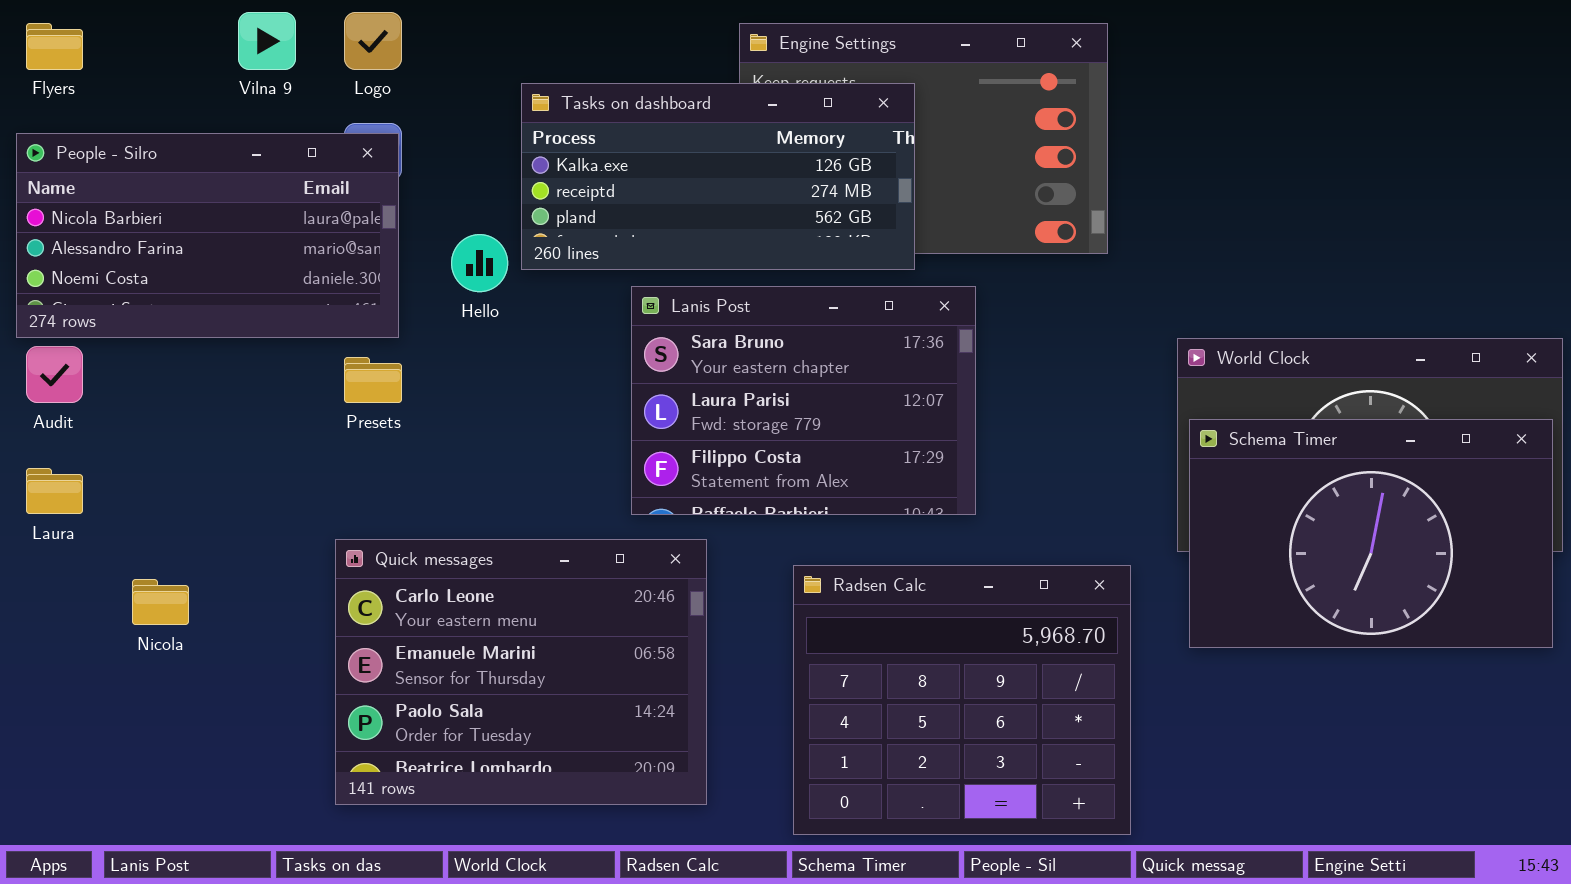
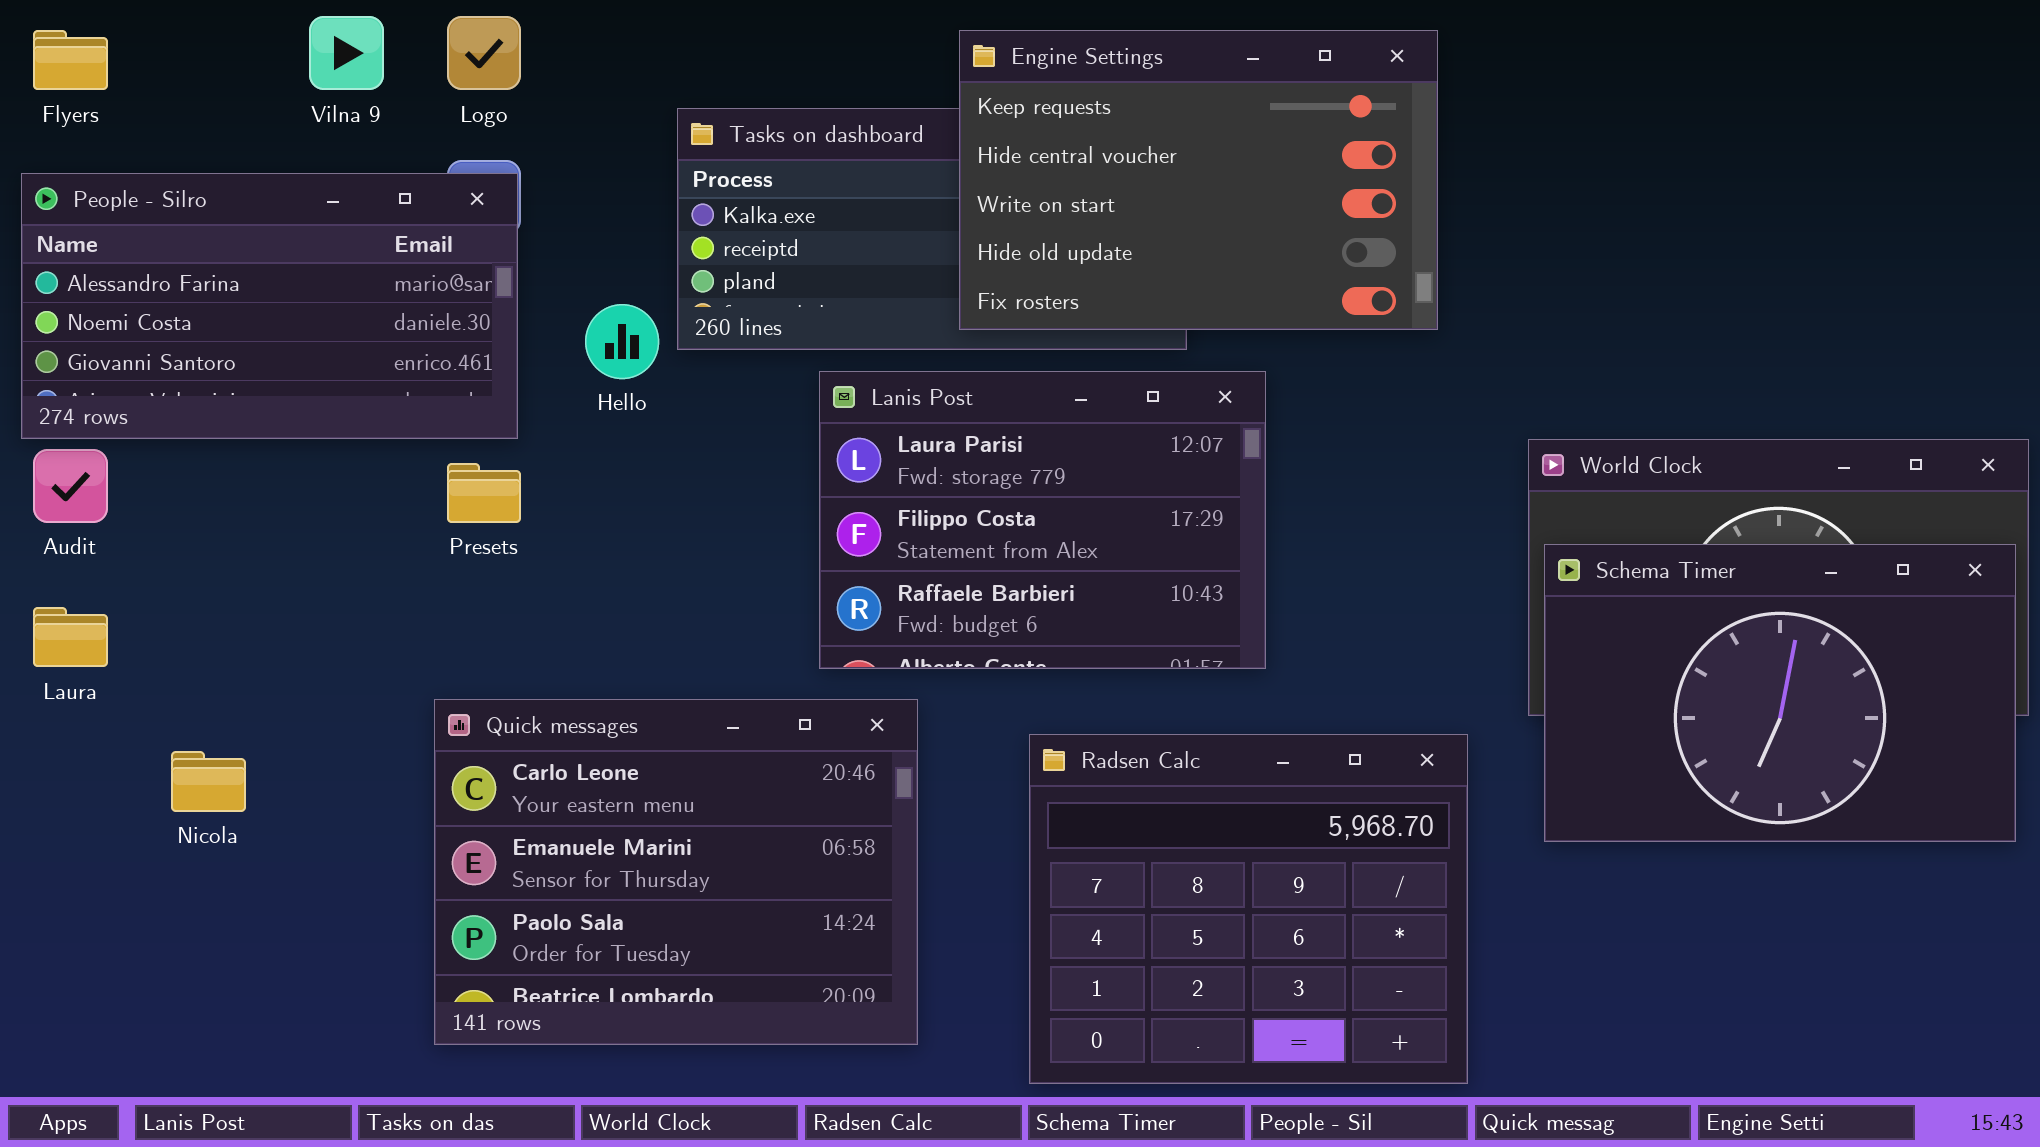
Engine Settings: [739,23,1108,254] -> [959,30,1438,330], raised
People - Silro: [16,133,399,338] -> [21,173,518,439], scrolled down 1 row
Lanis Post: [631,286,976,515] -> [819,371,1266,669], scrolled down 1 row

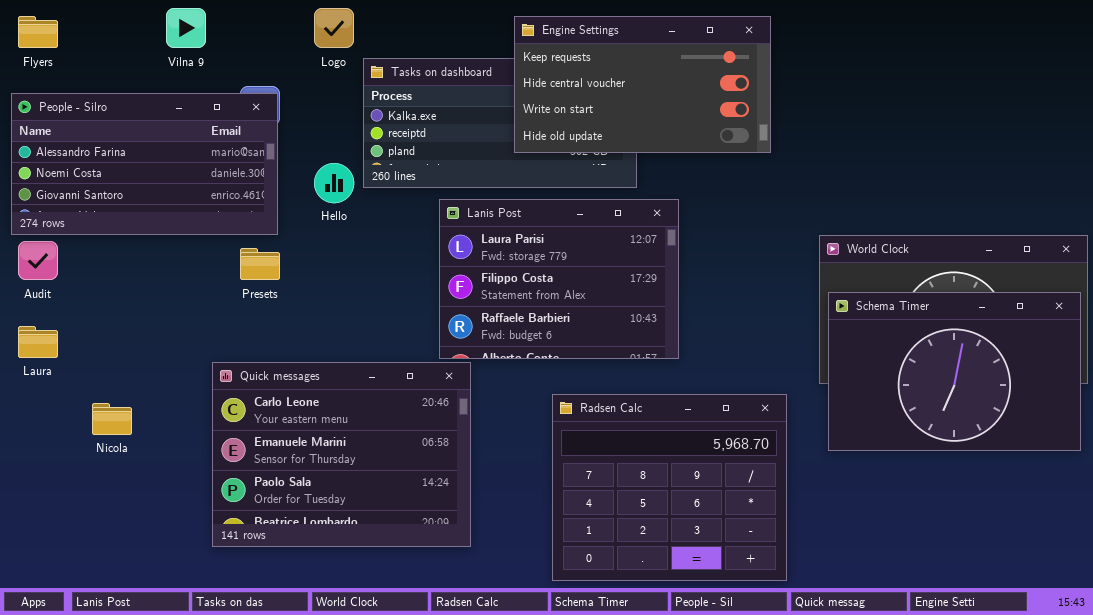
Logo: [447,16,521,90] -> [314,8,354,48], moved
Engine Settings: [959,30,1438,330] -> [514,16,771,153], resized
Quick messages: [434,699,918,1045] -> [212,362,471,547], moved

